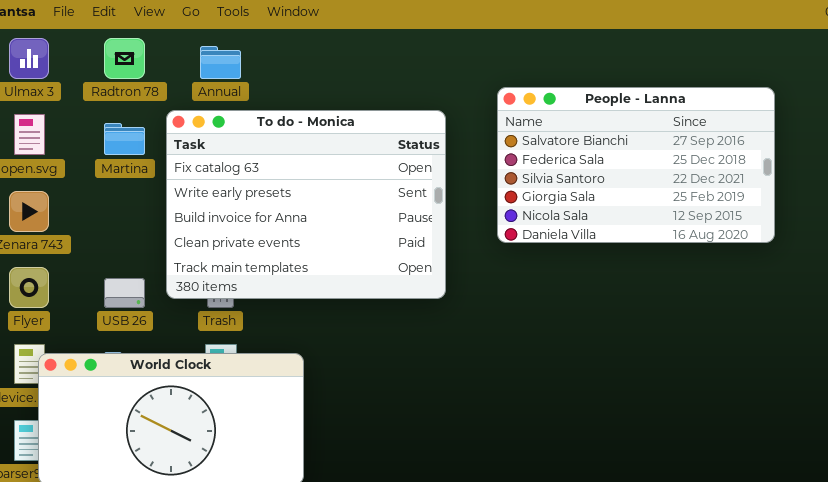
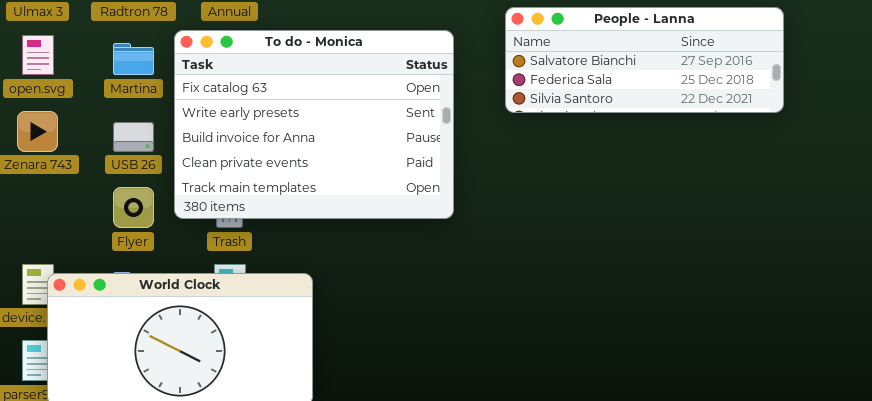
People - Lanna: [497,87,775,243] -> [505,7,784,113], resized
Flyer: [9,267,49,308] -> [113,187,154,228], moved
USB 26: [104,278,145,308] -> [113,122,154,152], moved

